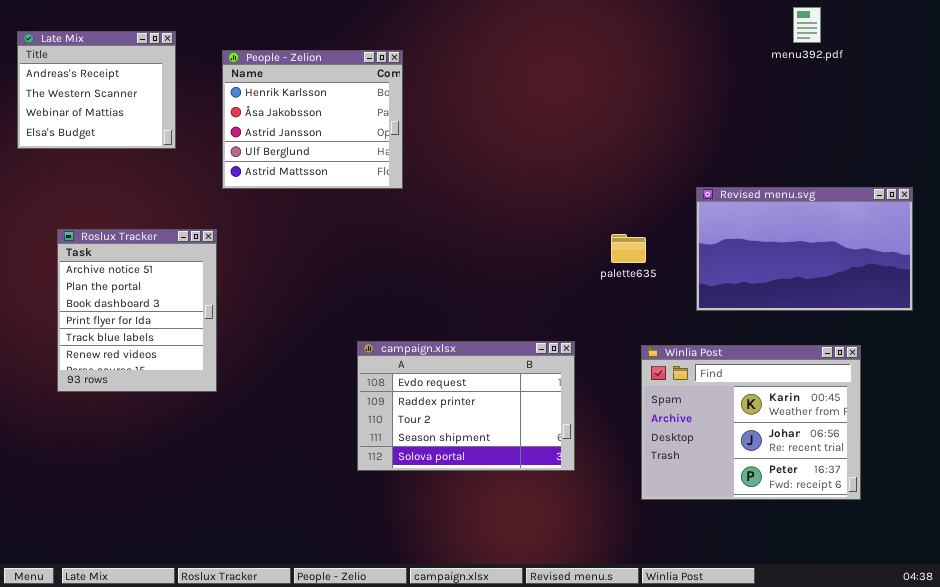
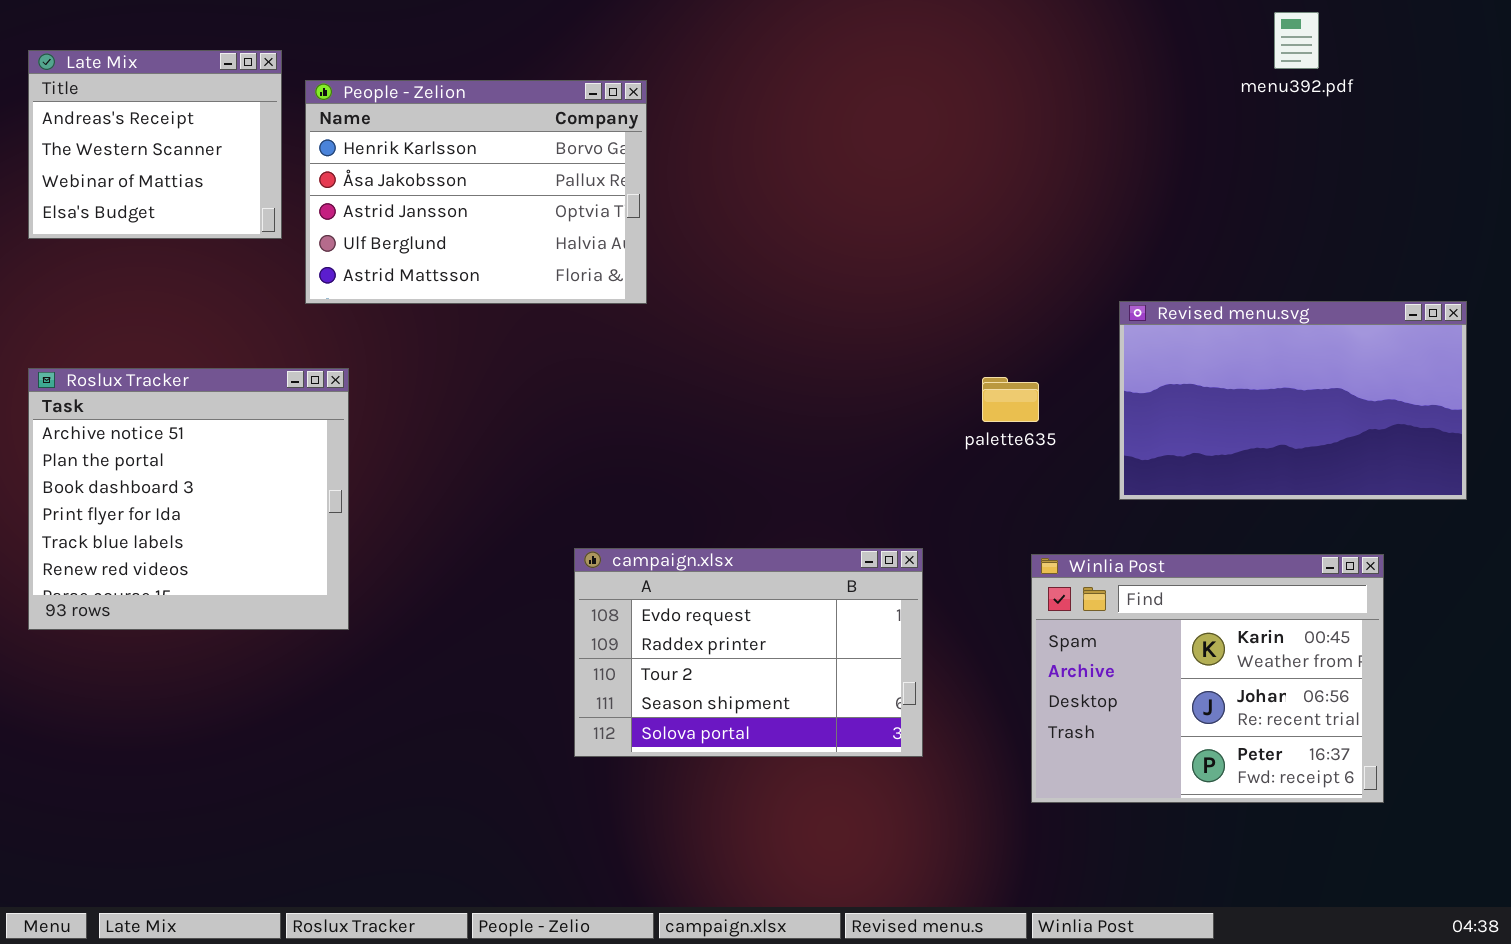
People - Zelion: [222,50,403,189] -> [305,80,647,304], resized
Roslux Tracker: [57,229,217,392] -> [28,368,349,630], resized

